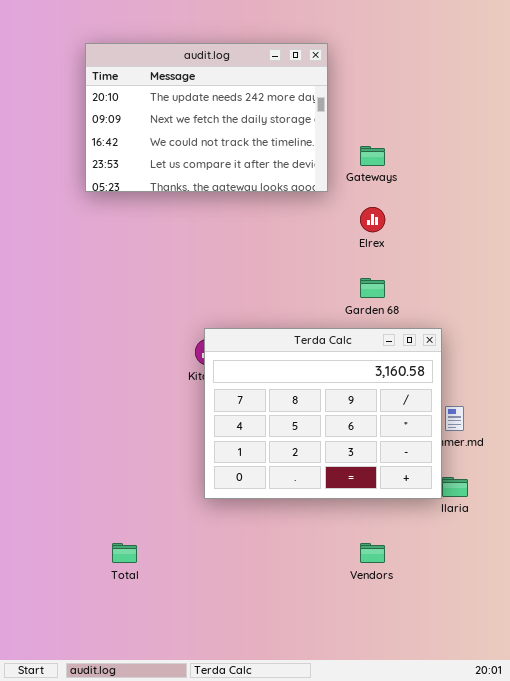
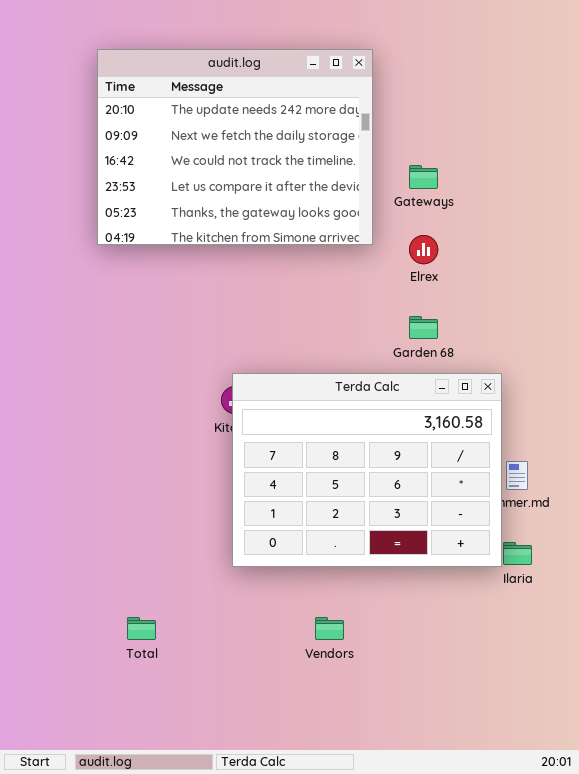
audit.log: [85,43,328,192] -> [97,49,373,245], resized
Vendors: [360,543,385,563] -> [315,617,344,640], moved

